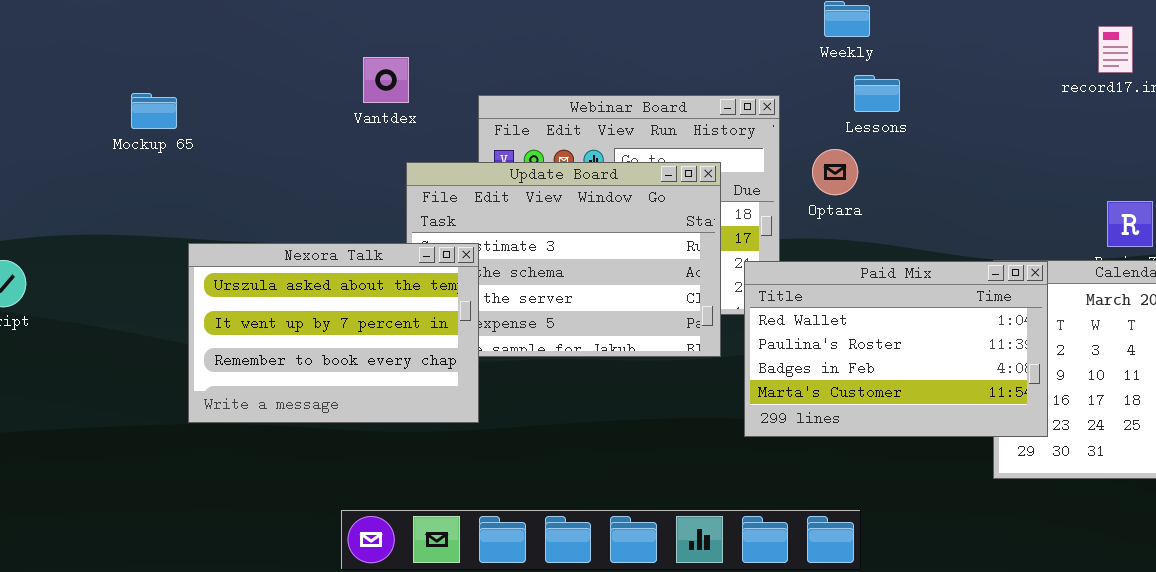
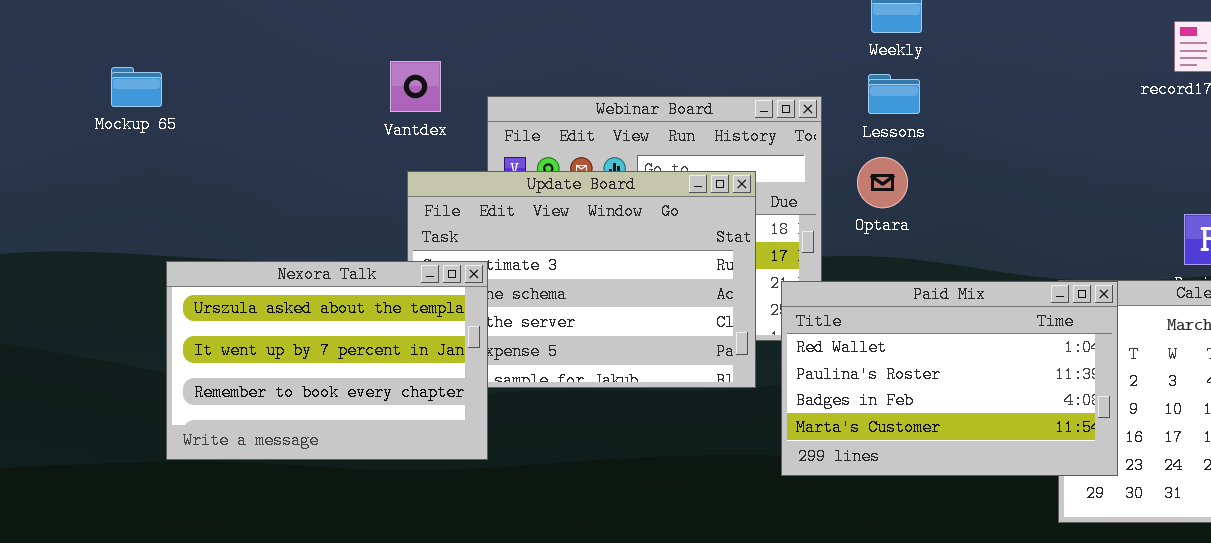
Vantdex: [363,57,409,103] -> [390,61,441,112], moved
Lessons: [854,75,900,112] -> [868,74,920,114], moved
Mockup 65: [131,93,177,129] -> [111,67,162,107], moved

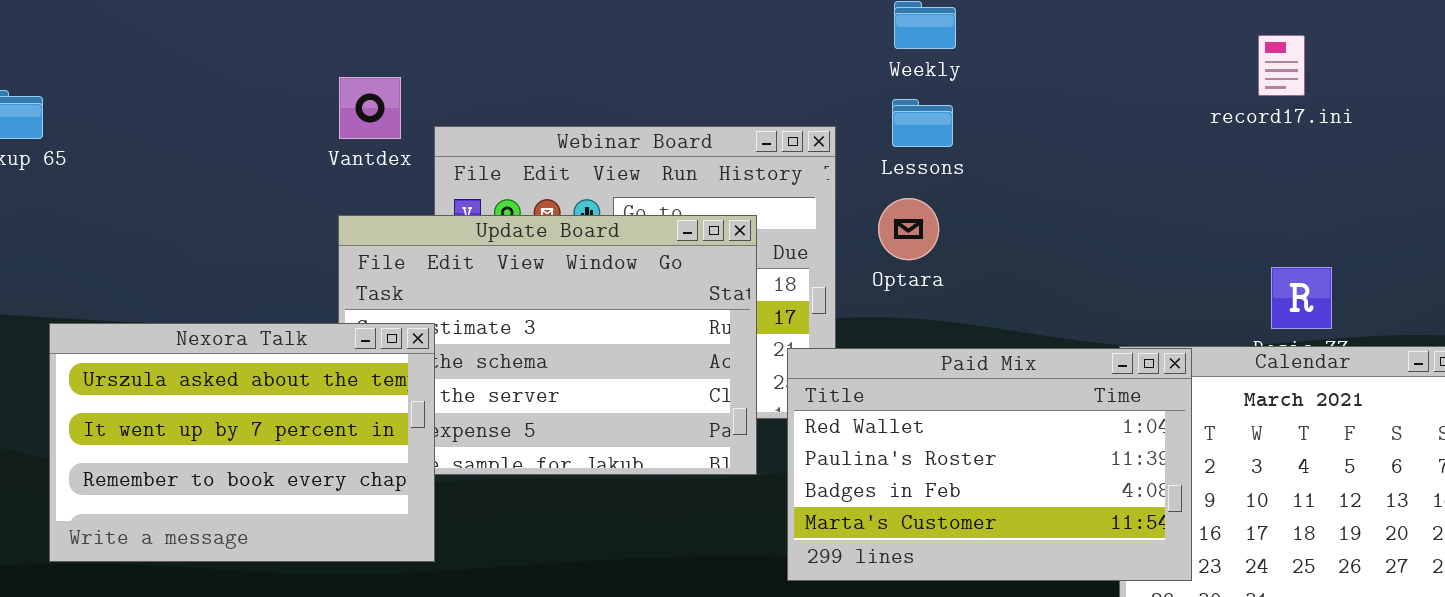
Vantdex: [390,61,441,112] -> [339,77,401,139], moved

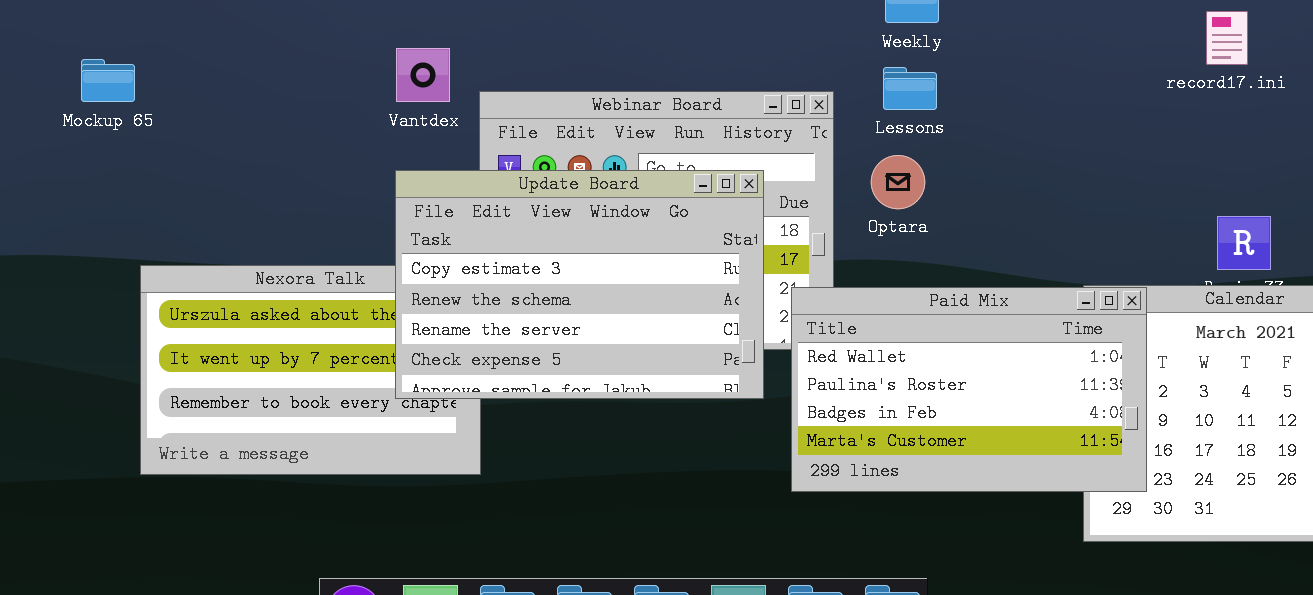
Update Board: [338,215,757,475] -> [395,170,764,399], raised

